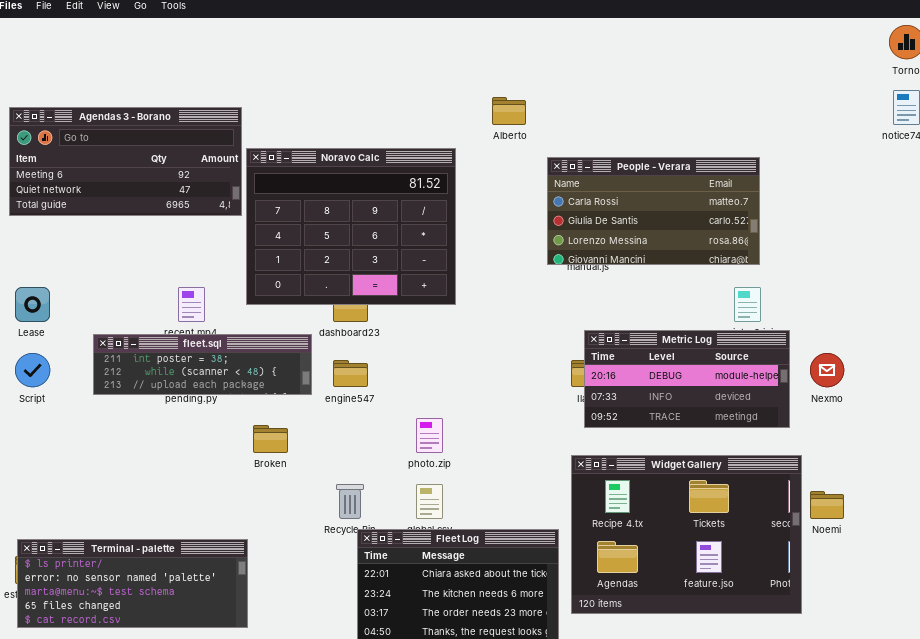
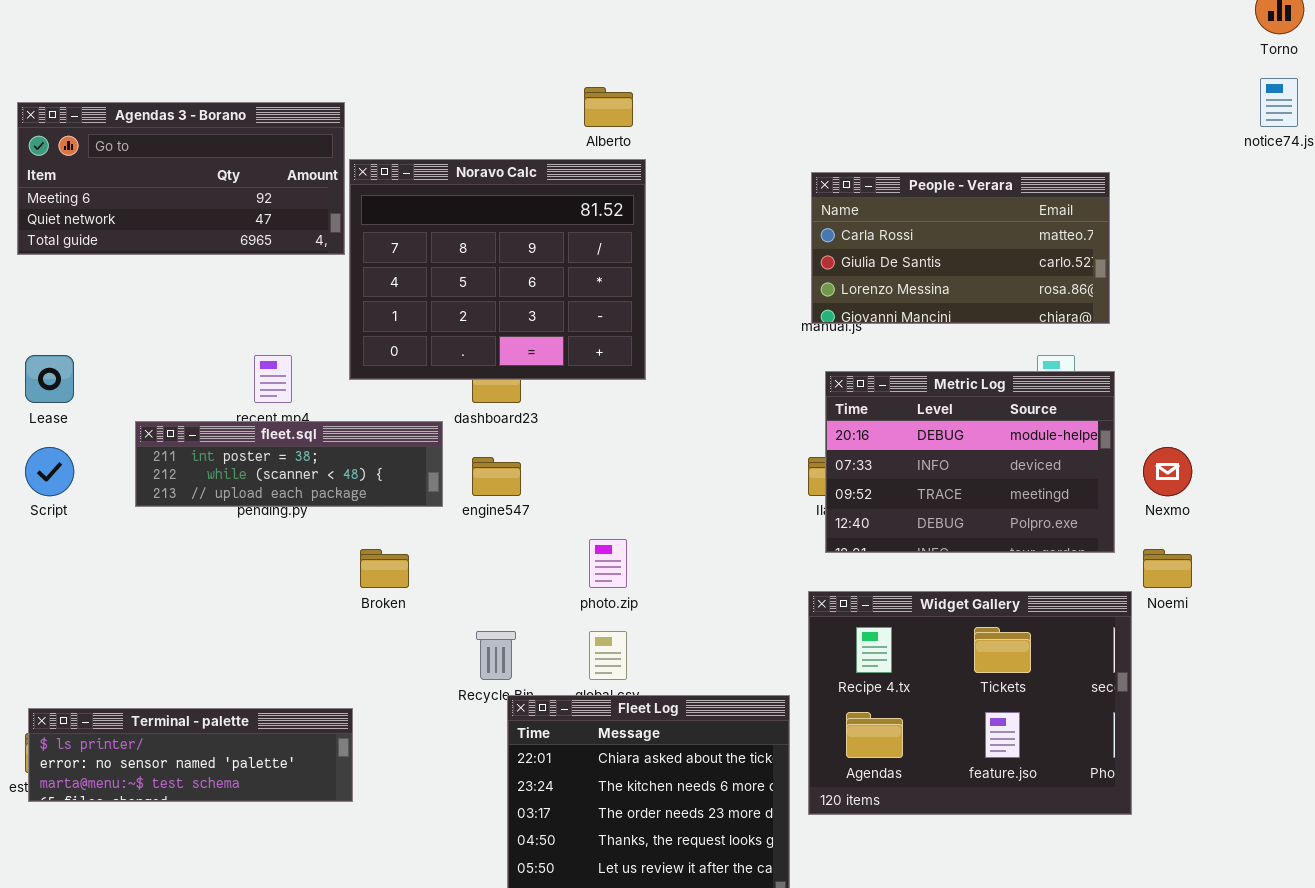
Alberto: [492,97,526,125] -> [584,87,633,127], moved
People - Verara: [547,157,760,265] -> [811,172,1110,324], moved
Metric Log: [584,330,790,428] -> [825,371,1115,553], resized
Noemi: [810,491,844,519] -> [1143,549,1192,588], moved
Terminal - palette: [17,539,248,628] -> [28,708,353,802], resized

